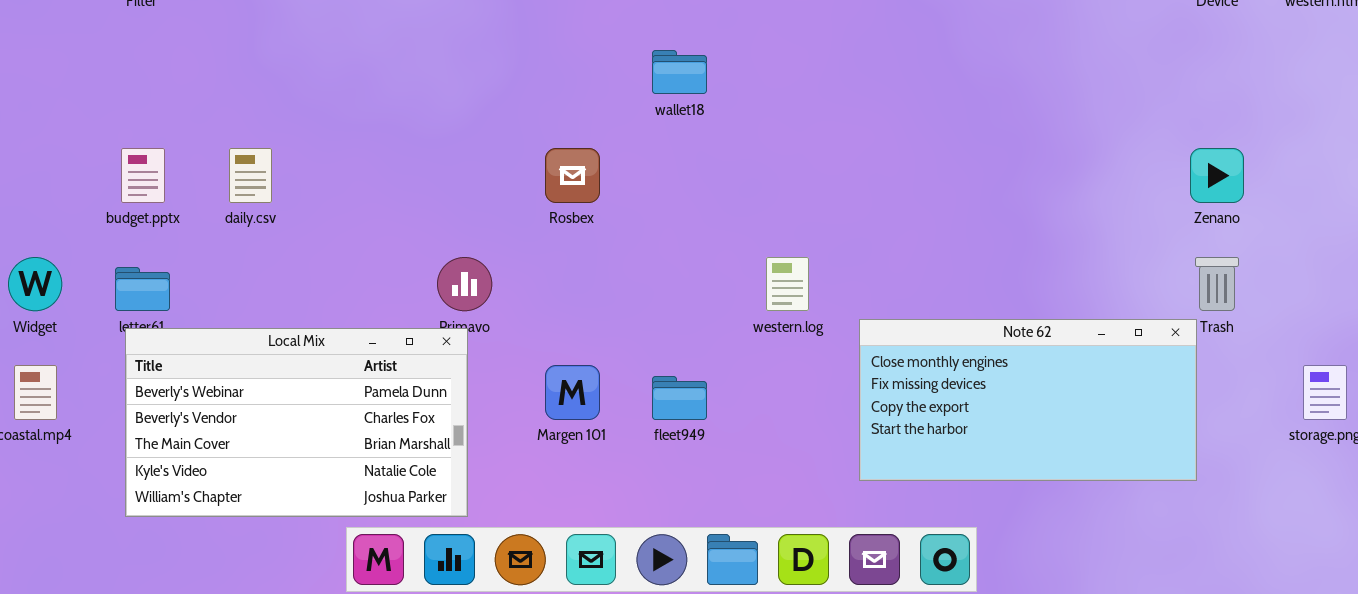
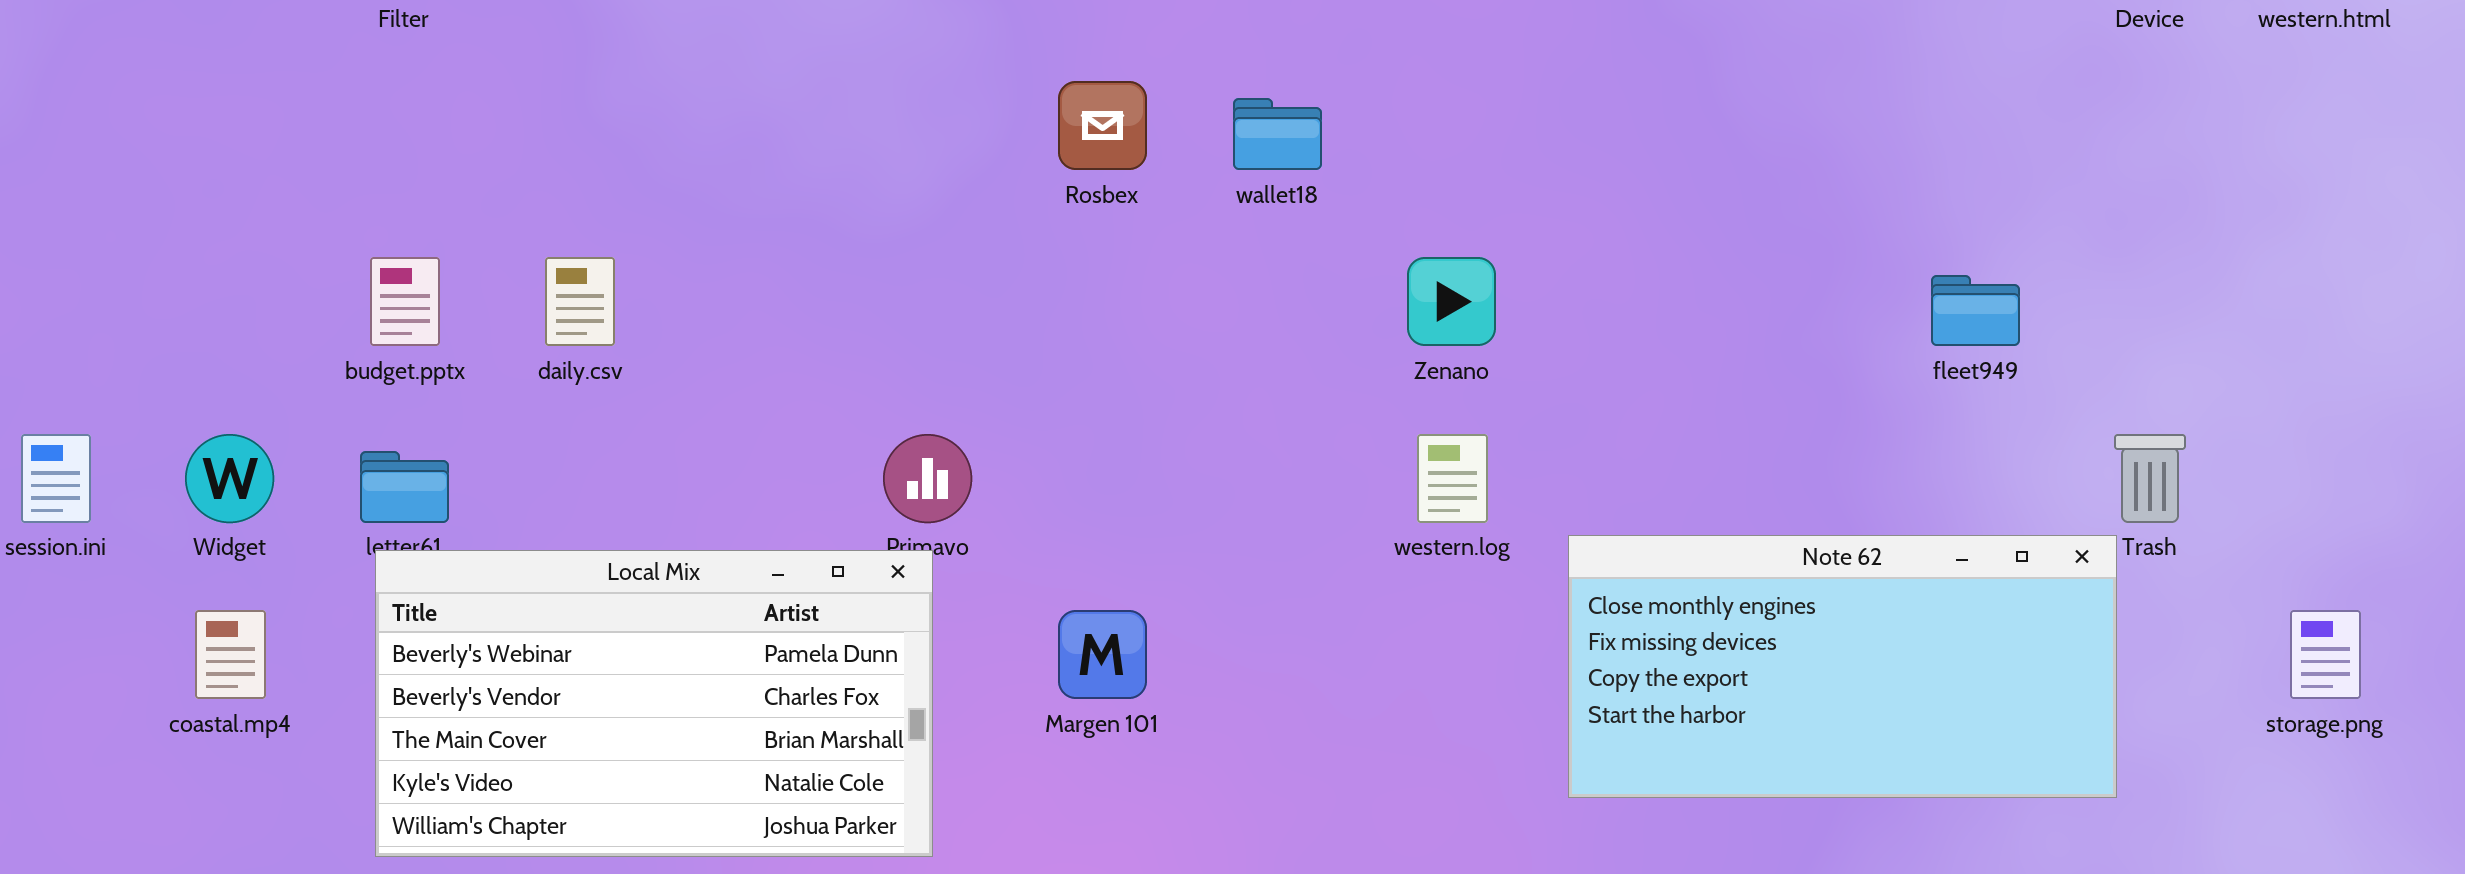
Rosbex: [545,148,600,203] -> [1058,81,1147,170], moved
Zenano: [1190,148,1244,203] -> [1407,257,1496,346], moved
fleet949: [652,376,707,420] -> [1931,275,2020,346], moved

